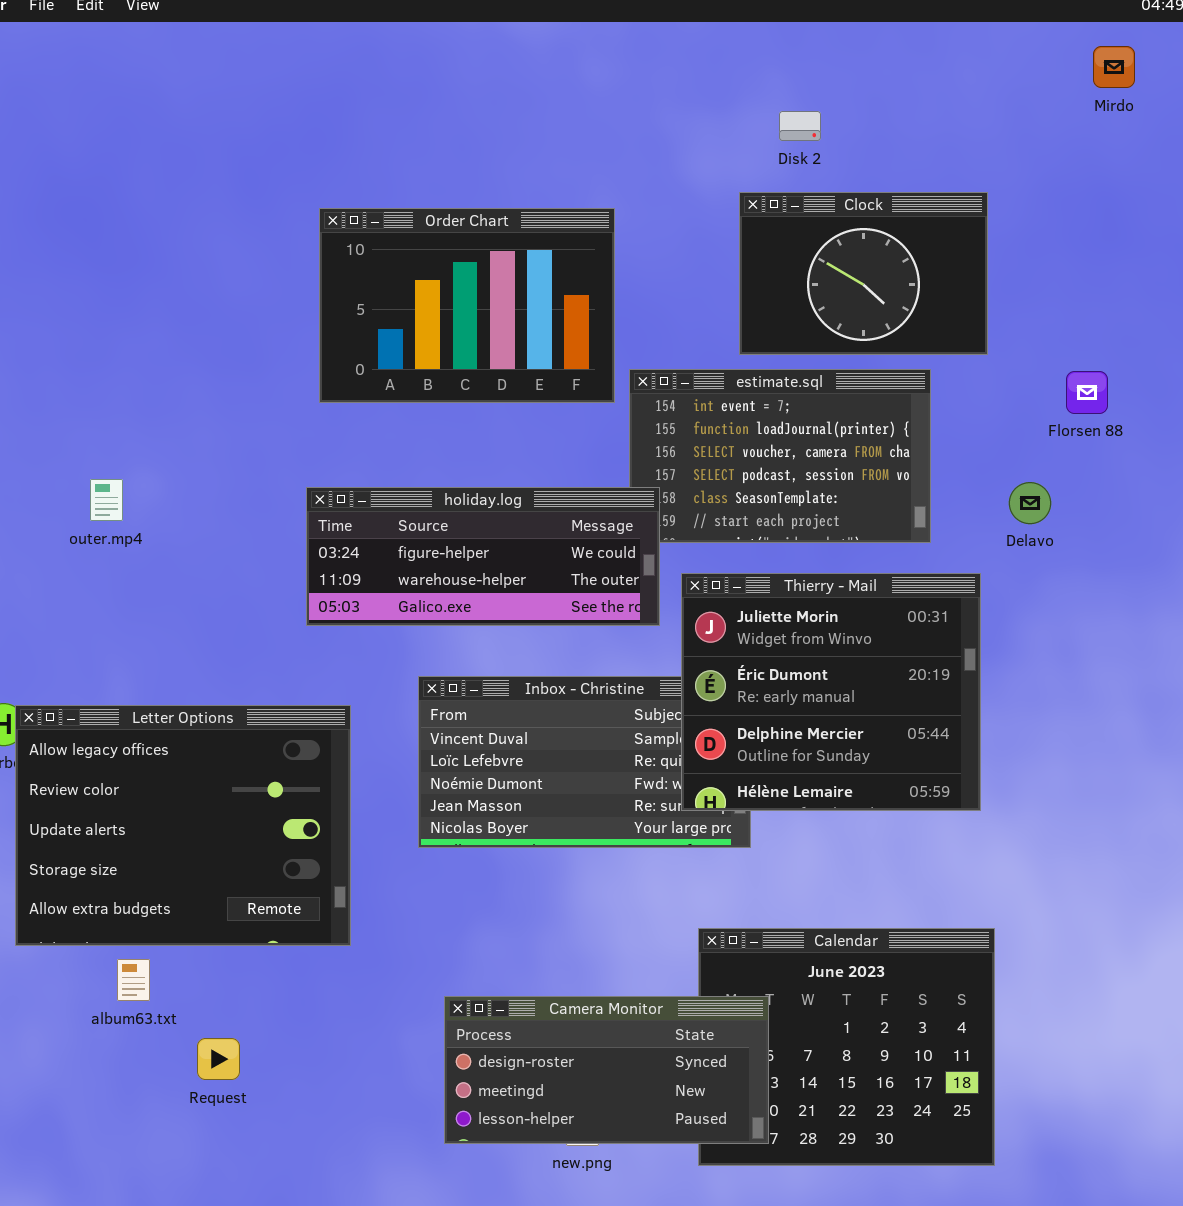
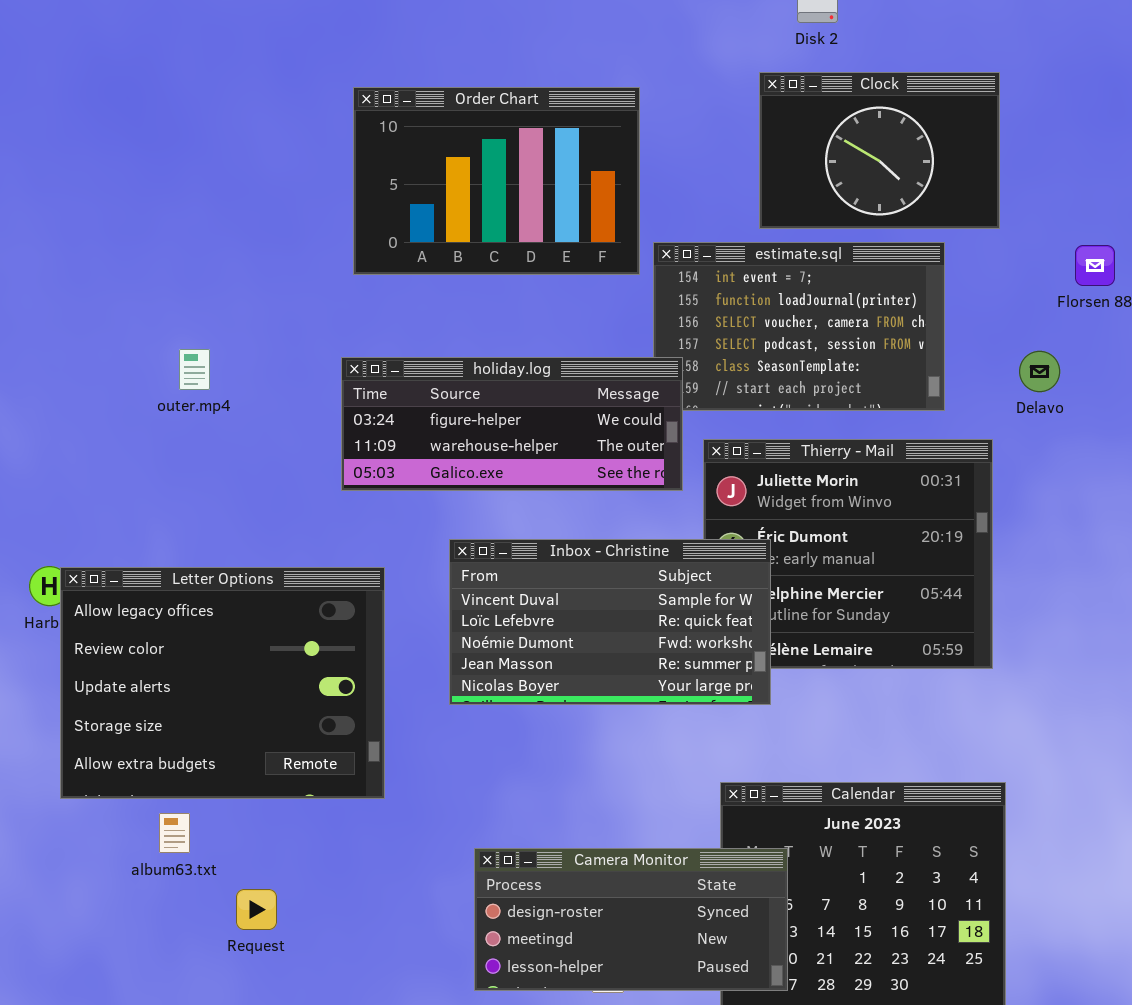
outer.mp4: [90,479,123,521] -> [179,349,210,390], moved
Inbox - Christine: [418,676,751,848] -> [449,539,771,705], raised

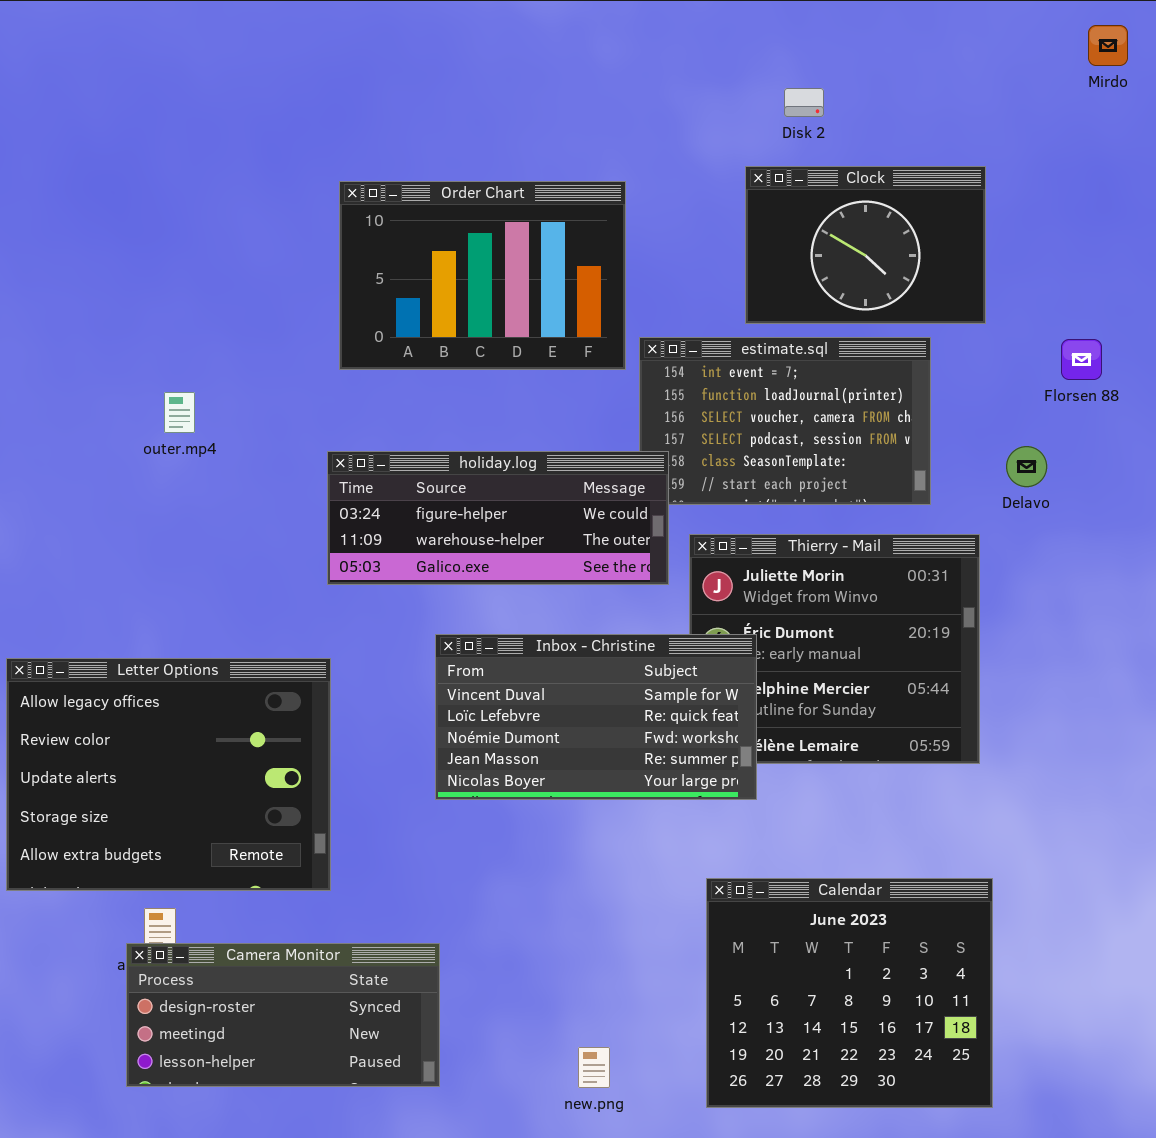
outer.mp4: [179,349,210,390] -> [164,392,195,433], moved
Letter Options: [60,567,385,799] -> [6,658,331,891], moved
Camera Monitor: [474,848,788,991] -> [126,943,440,1087], moved

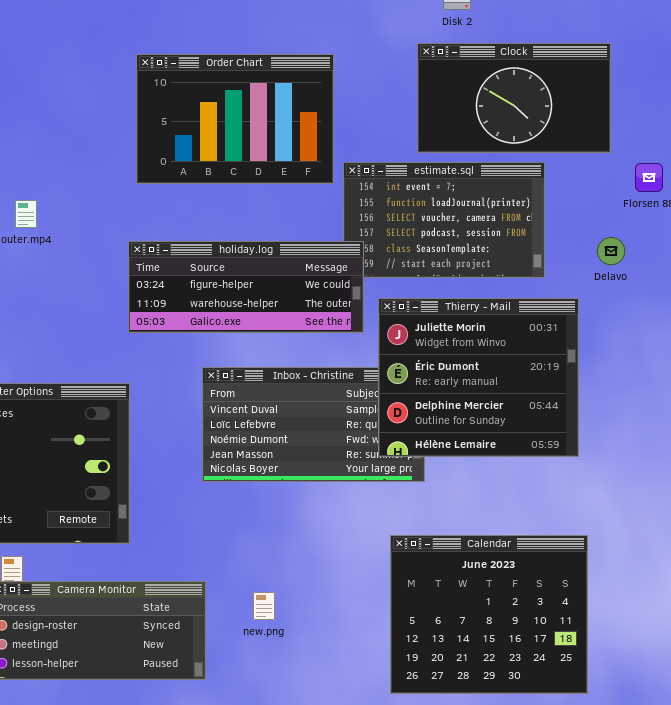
Clock: [745,166,986,324] -> [417,43,611,153], resized
Thierry - Mail: [689,534,980,764] -> [378,298,579,457], raised
new.png: [578,1047,610,1088] -> [253,592,275,620], moved

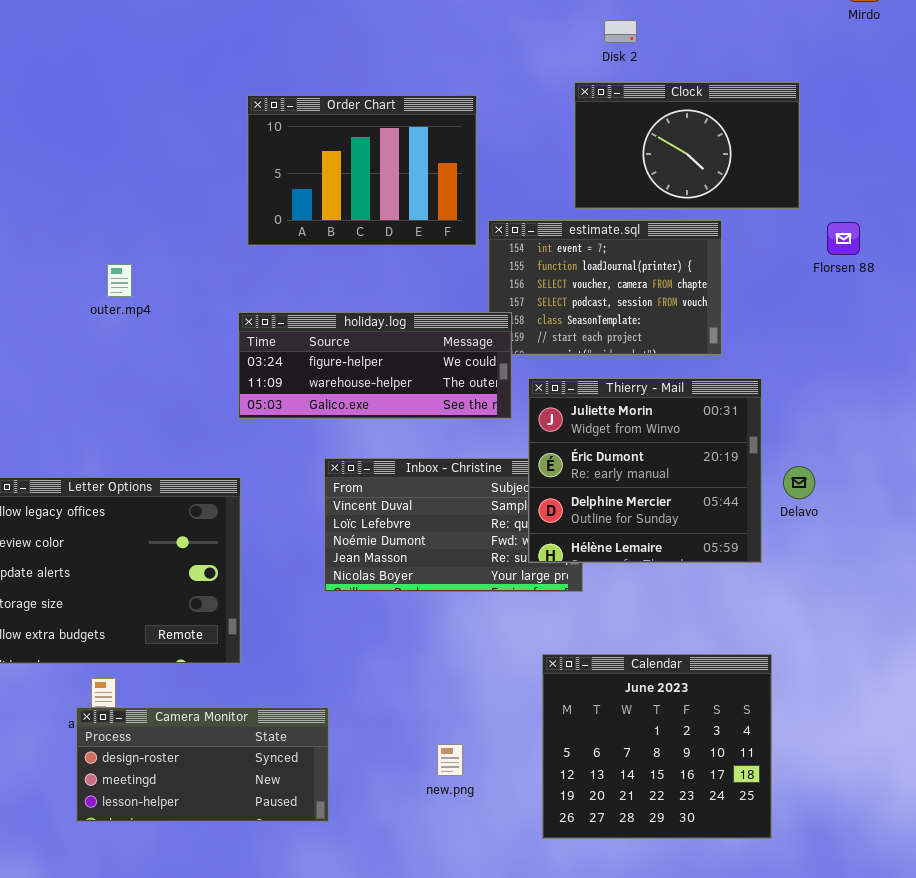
Delavo: [597,237,625,265] -> [783,466,815,499], moved
new.png: [253,592,275,620] -> [437,744,463,776], moved

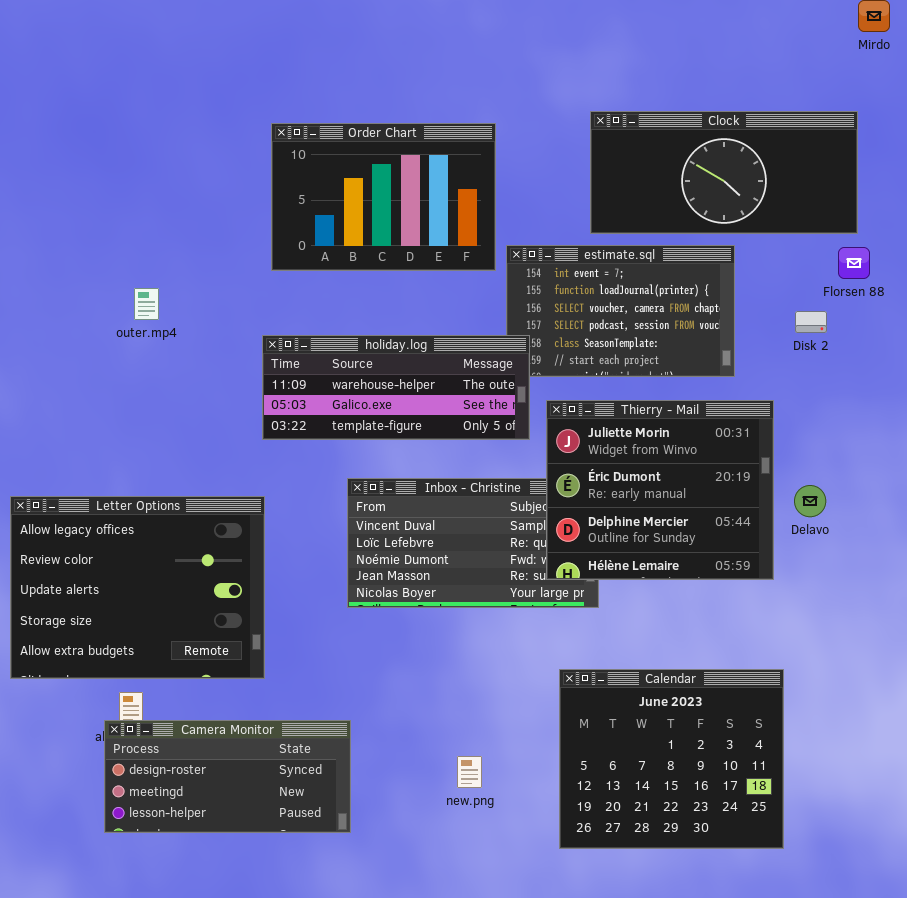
Disk 2: [604,20,637,43] -> [795,311,827,333], moved
Clock: [574,82,800,209] -> [590,111,858,234], resized
holiday.log: [238,312,512,419] -> [262,335,530,440], scrolled down 1 row

